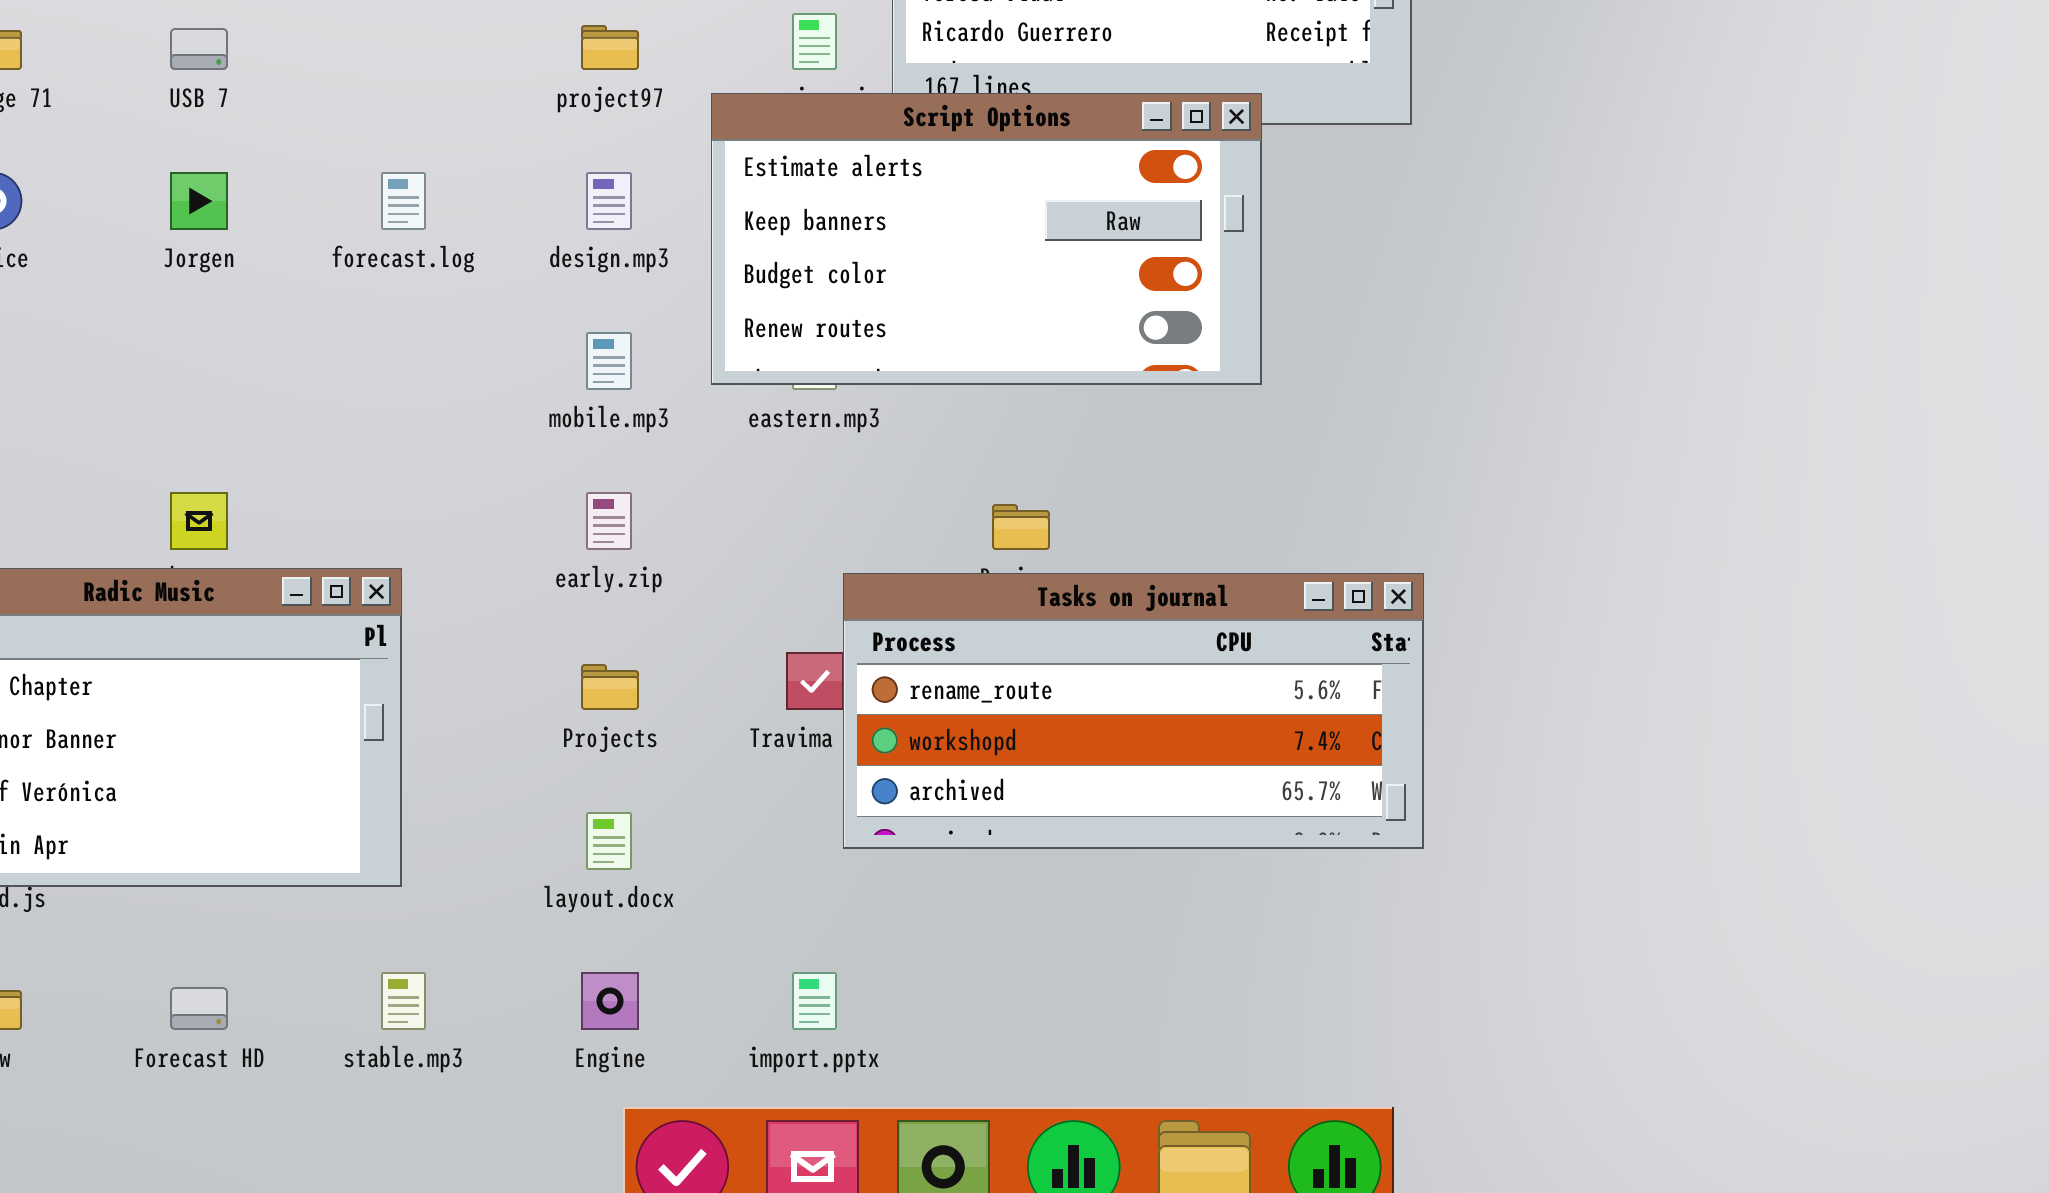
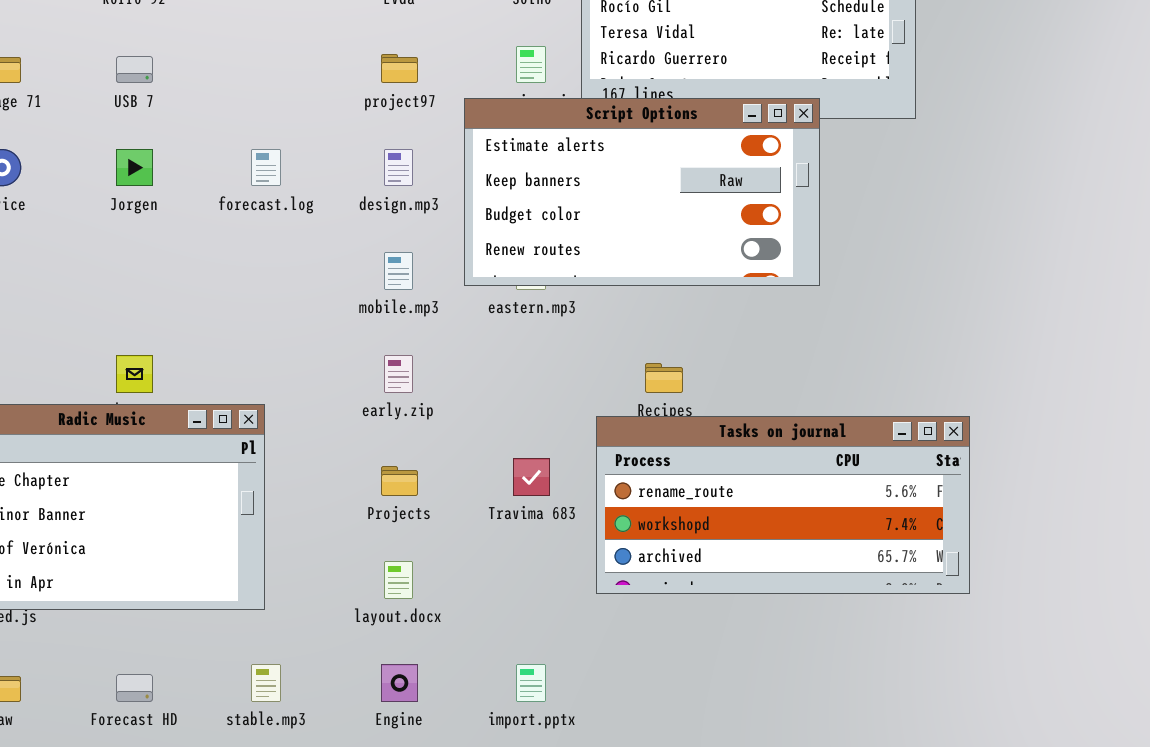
Tasks on journal: [843,573,1424,849] -> [596,416,970,594], moved

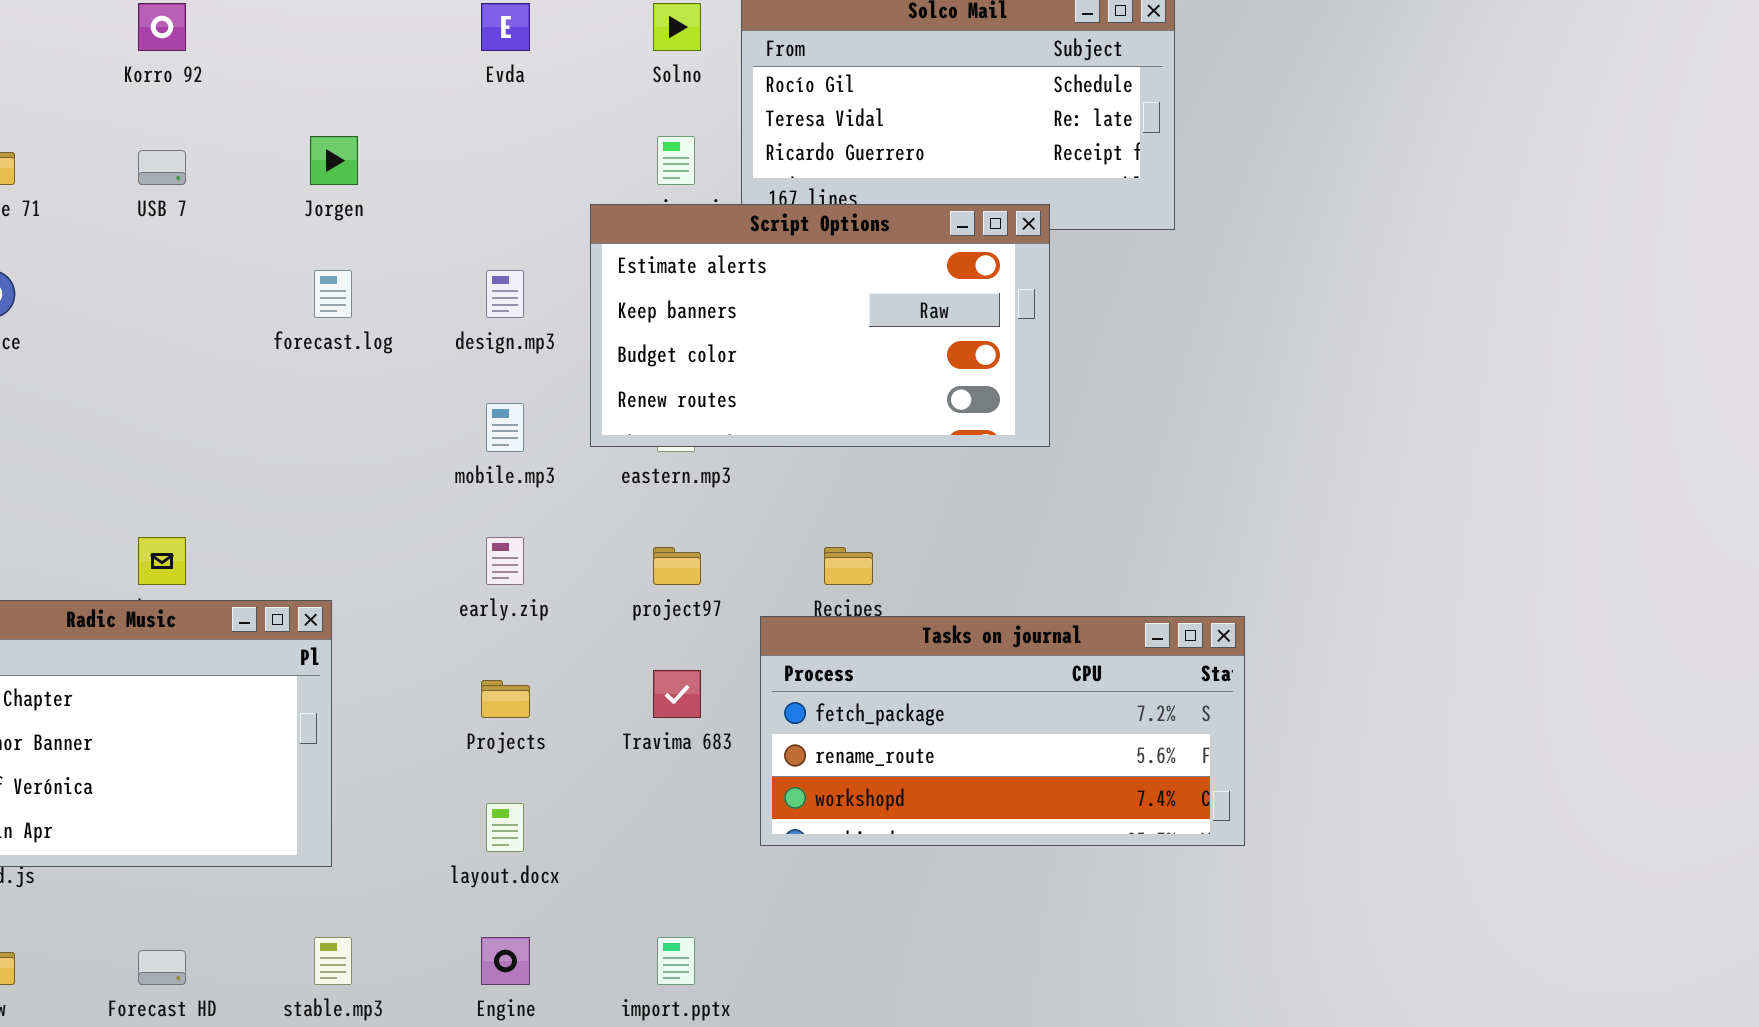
project97: [381,54,418,83] -> [653,547,701,585], moved
Jorgen: [116,149,153,186] -> [310,136,358,185], moved
Tasks on journal: [596,416,970,594] -> [760,616,1245,846], scrolled up 1 row

